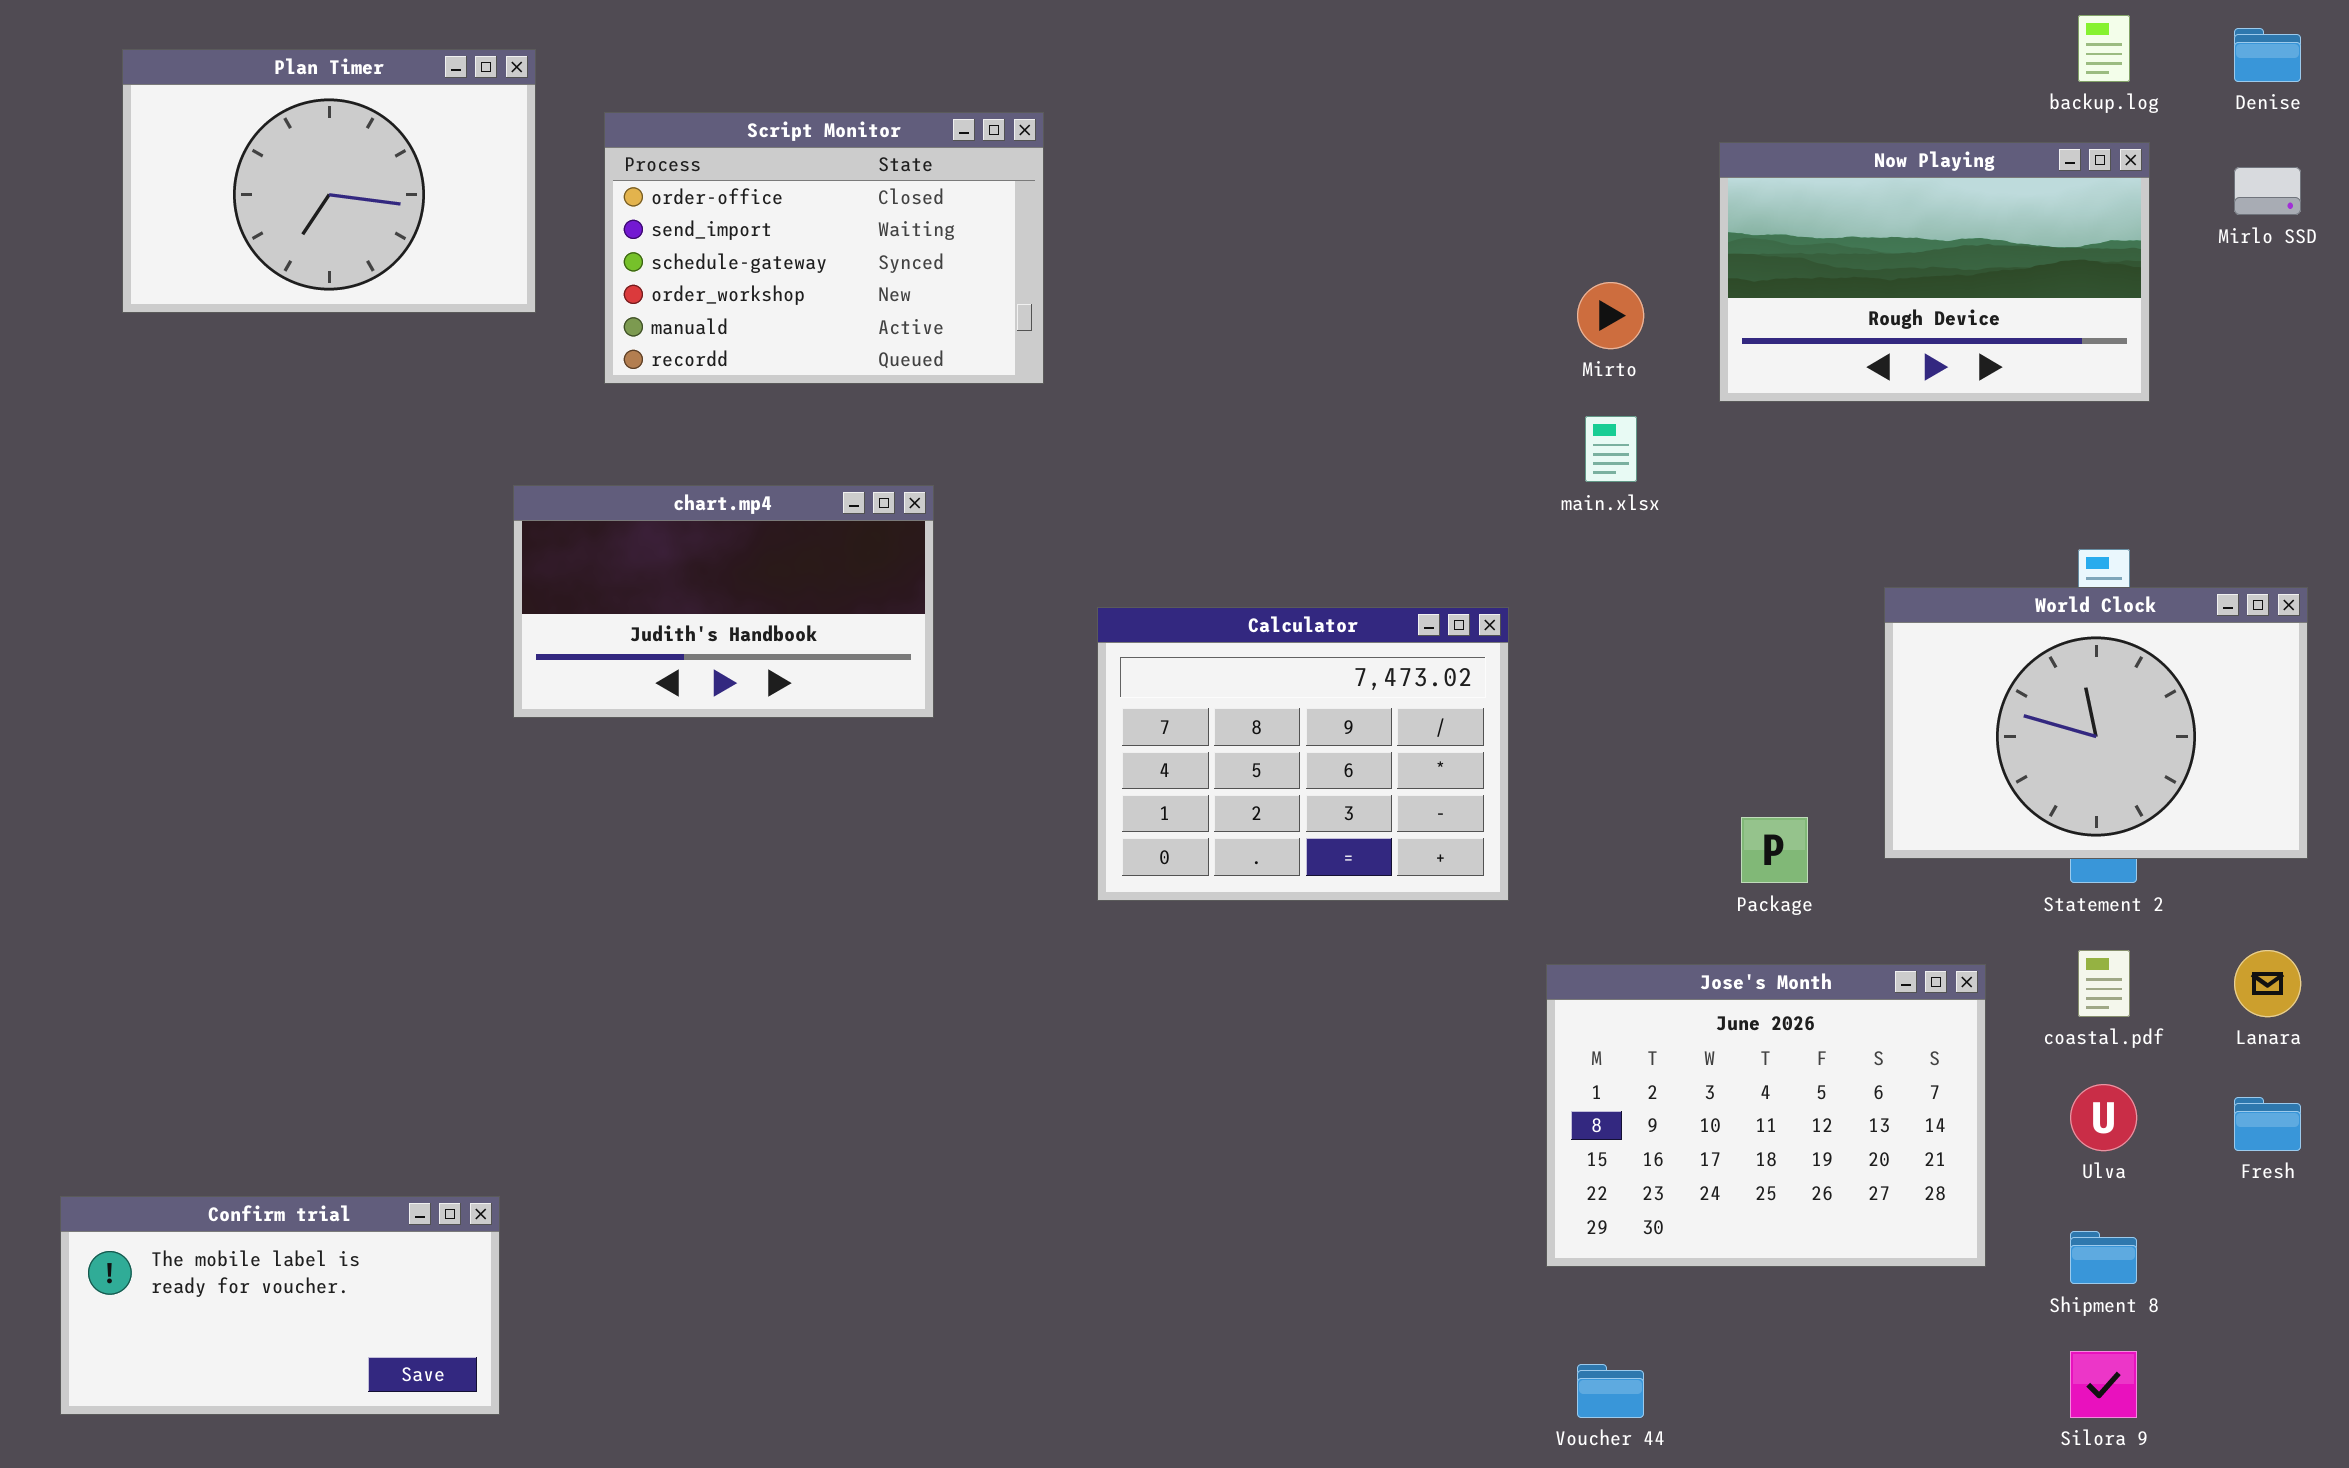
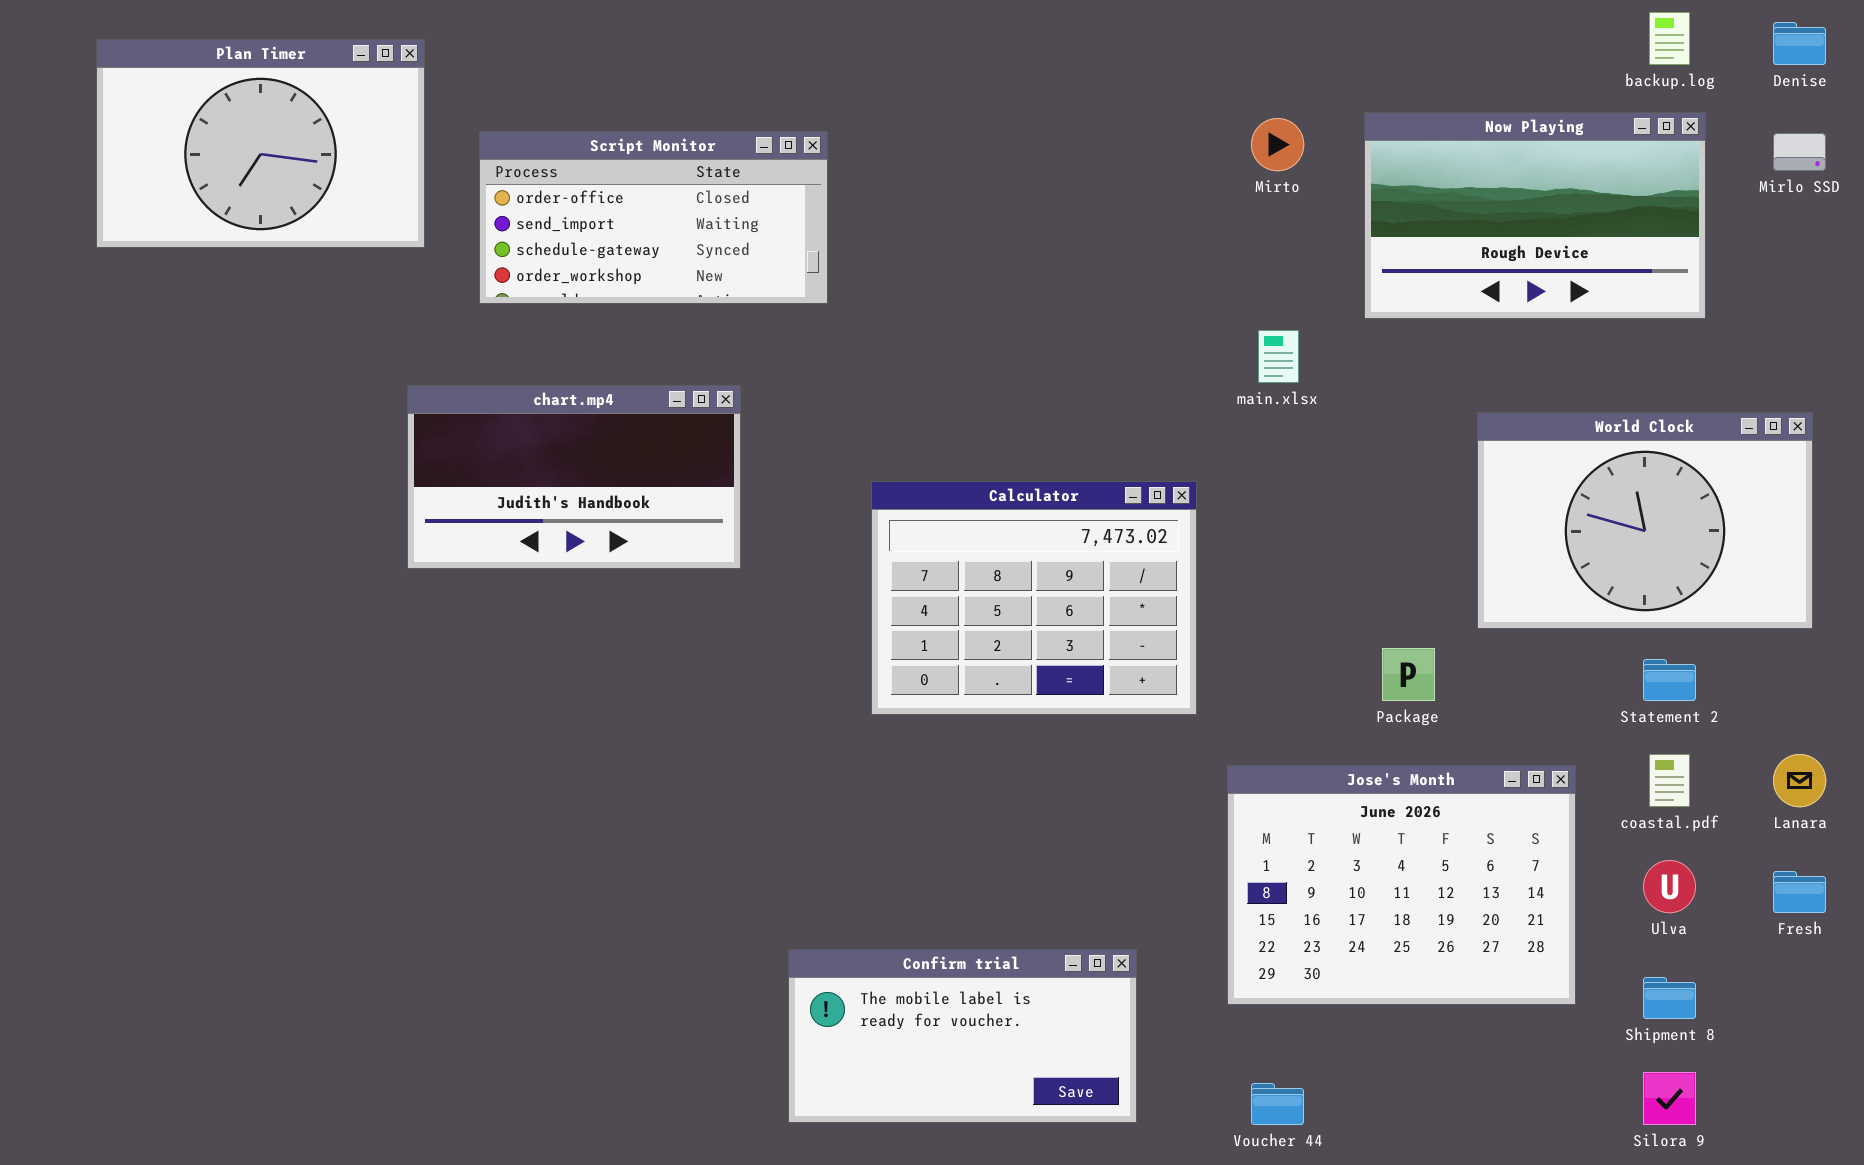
Script Monitor: [604,112,1044,384] -> [479,131,828,304], resized
Mirto: [1577,282,1644,349] -> [1251,118,1304,171], moved
World Clock: [1884,587,2308,859] -> [1477,412,1813,629], moved
Confirm trial: [60,1196,500,1415] -> [788,949,1137,1123], moved

